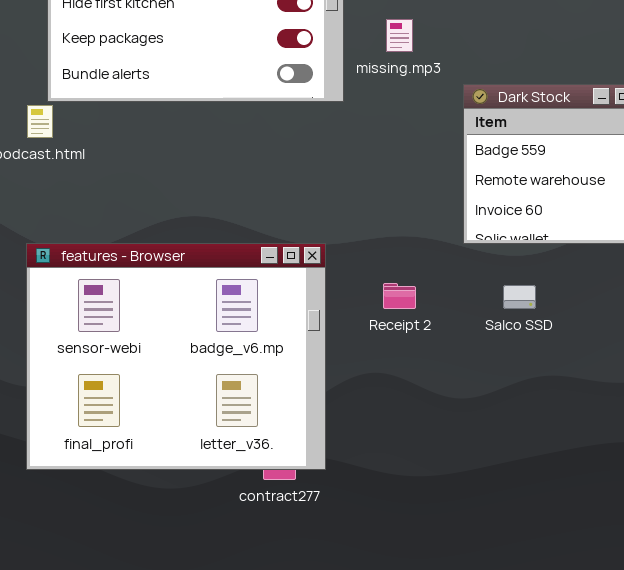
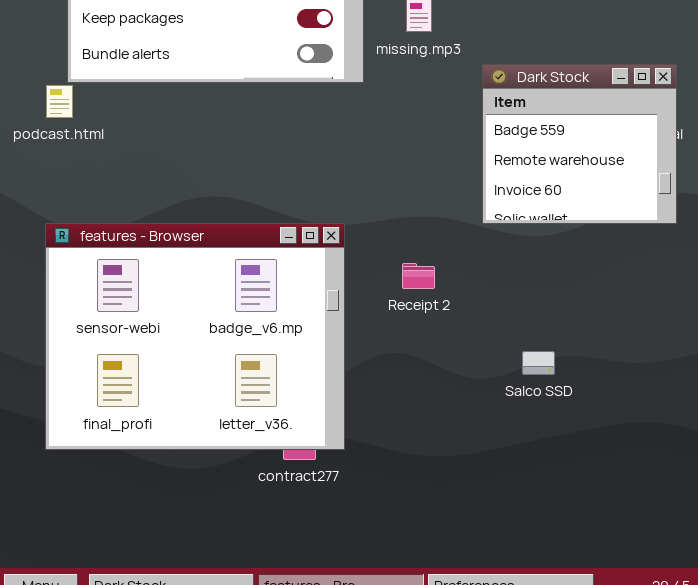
Salco SSD: [503,285,536,309] -> [522,351,555,375], moved

